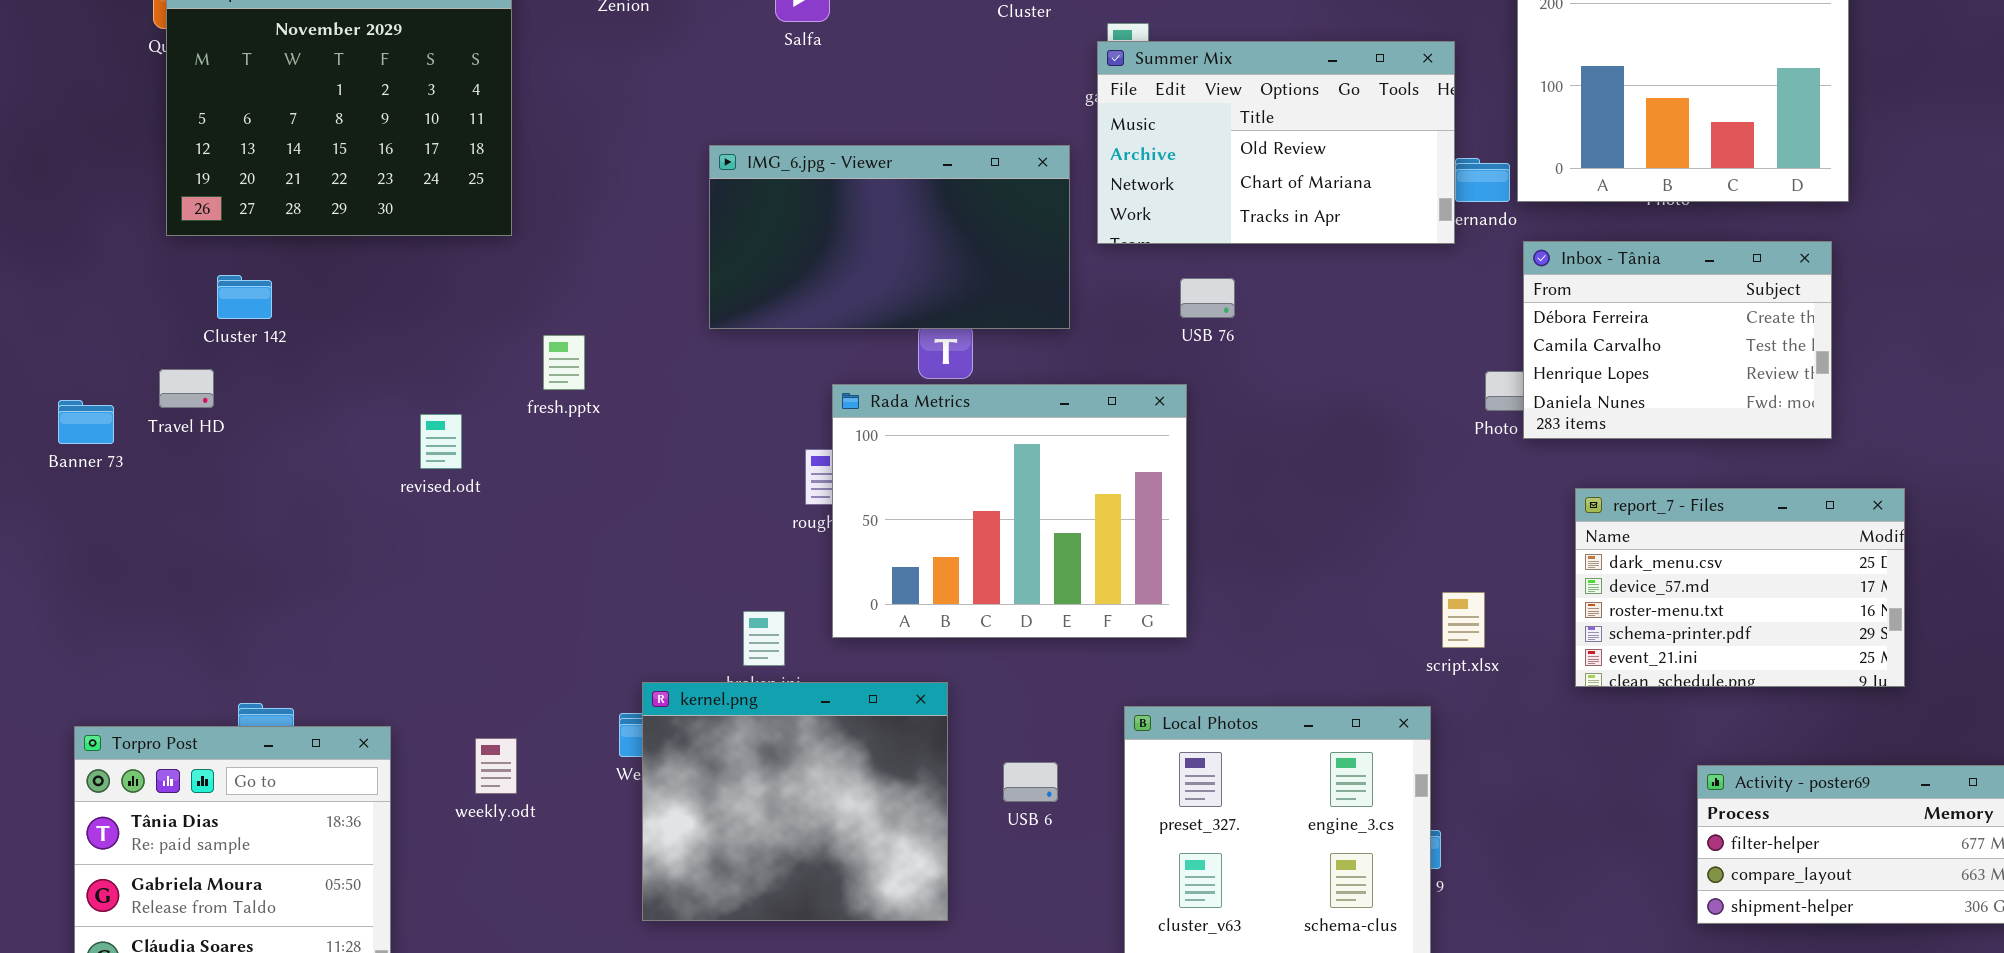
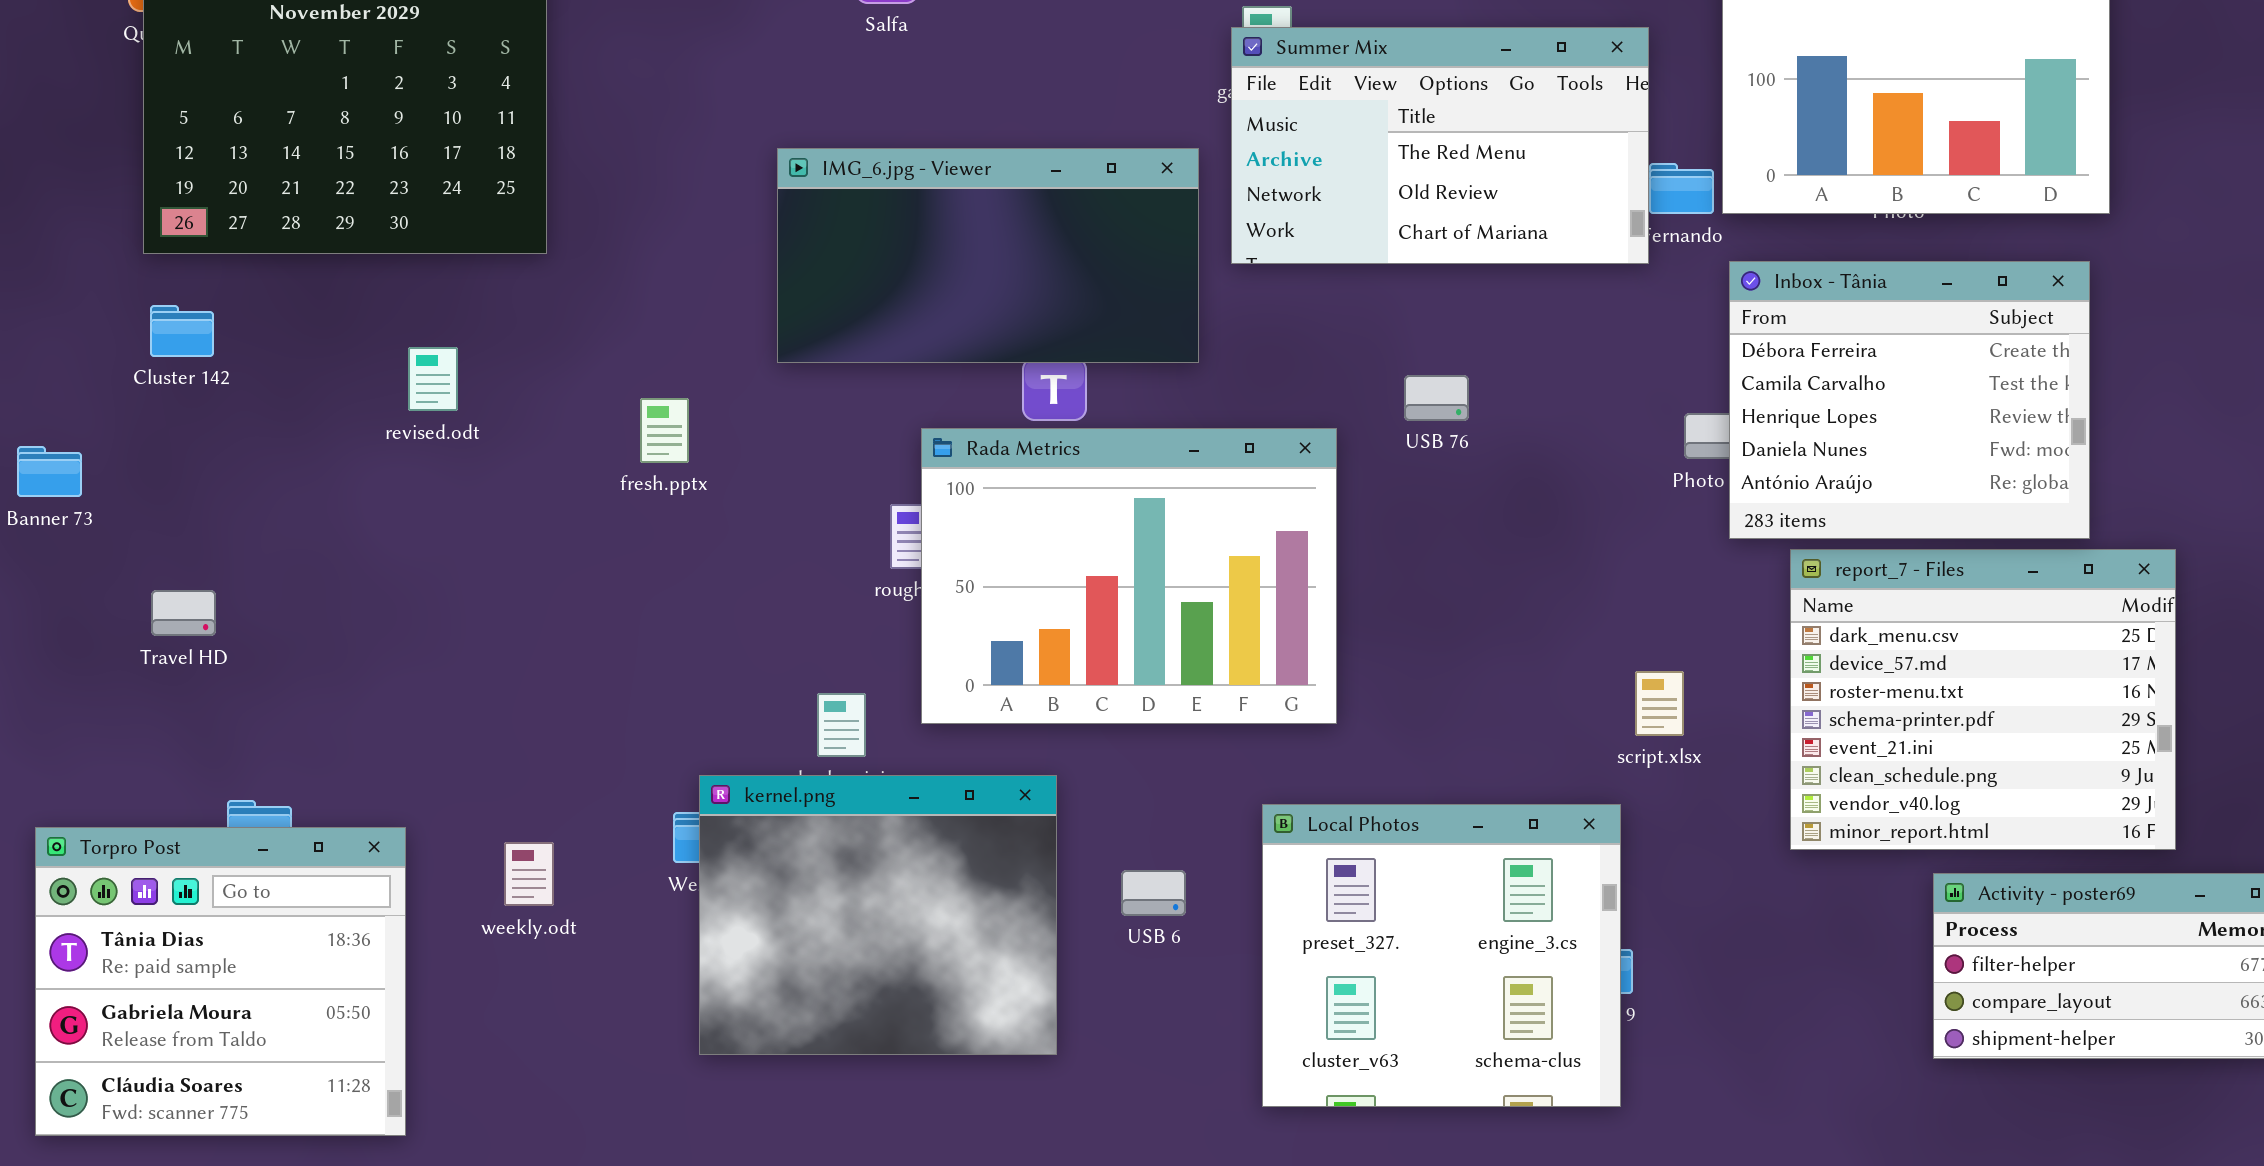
Summer Mix: [1097,41,1455,244] -> [1231,27,1649,264], scrolled up 1 row
Inbox - Tânia: [1523,241,1832,439] -> [1729,261,2090,539], resized
Cluster 142: [217,275,272,319] -> [150,305,214,357], moved
USB 76: [1180,278,1235,318] -> [1404,375,1469,421], moved
fresh.pptx: [543,335,585,390] -> [640,398,689,463], moved
Travel HD: [159,369,214,408] -> [151,590,216,636], moved
revised.odt: [420,414,462,469] -> [408,347,458,411], moved
report_7 - Files: [1575,488,1905,687] -> [1790,549,2176,850], resized

